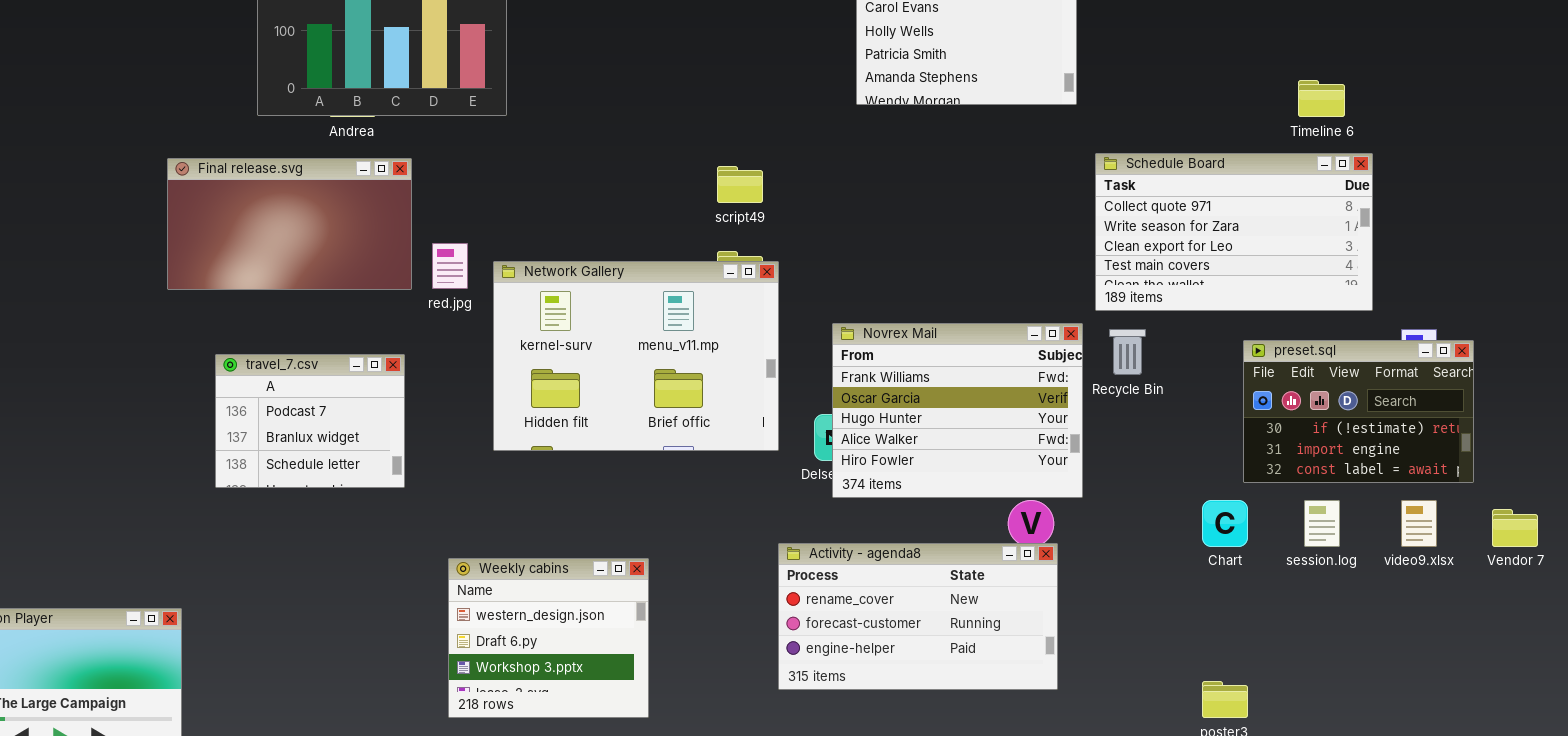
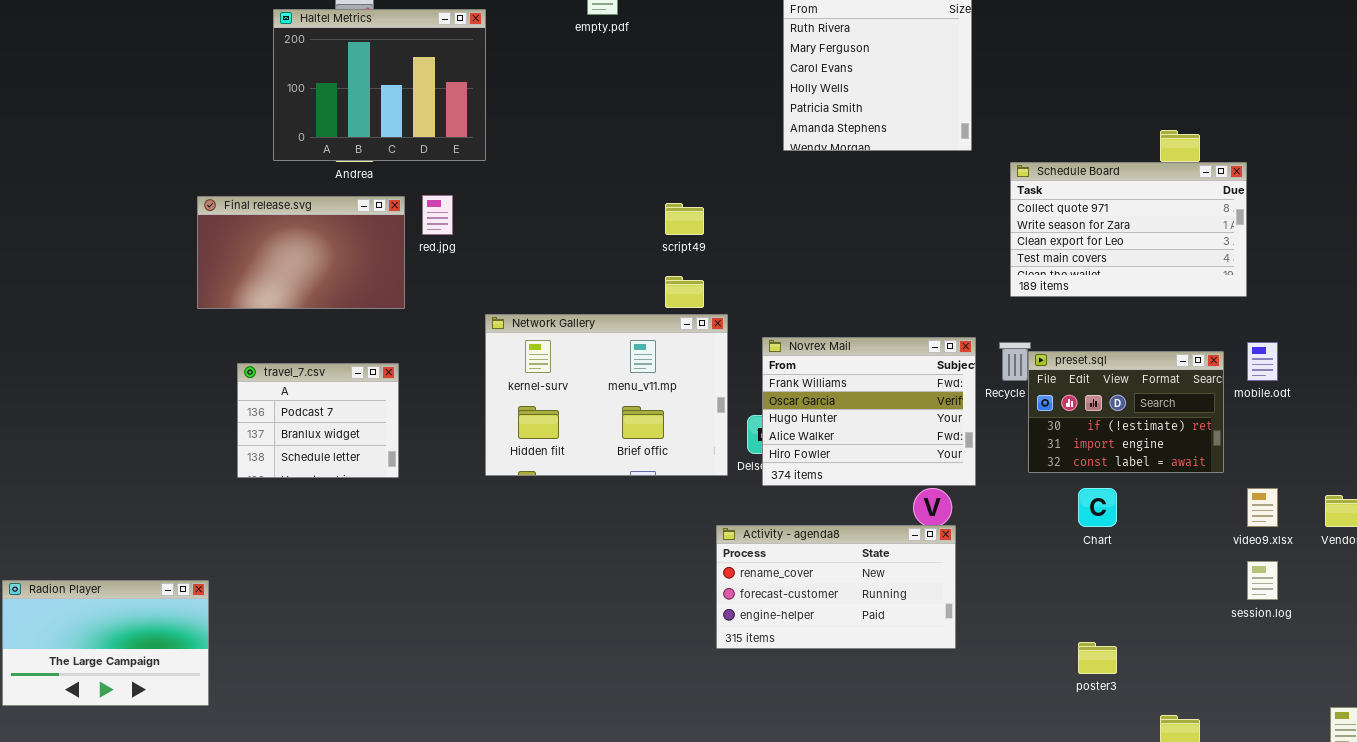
Schedule Board: [1095,153,1373,311] -> [1010,162,1247,297], moved
red.jpg: [432,243,468,289] -> [422,195,453,235], moved
Network Gallery: [493,261,779,451] -> [485,314,728,476], moved
preset.sql: [1243,340,1474,483] -> [1028,351,1224,473], moved
session.log: [1304,500,1340,547] -> [1247,561,1278,600], moved
Weekly cabins: [448,558,649,718] -> none, closed

